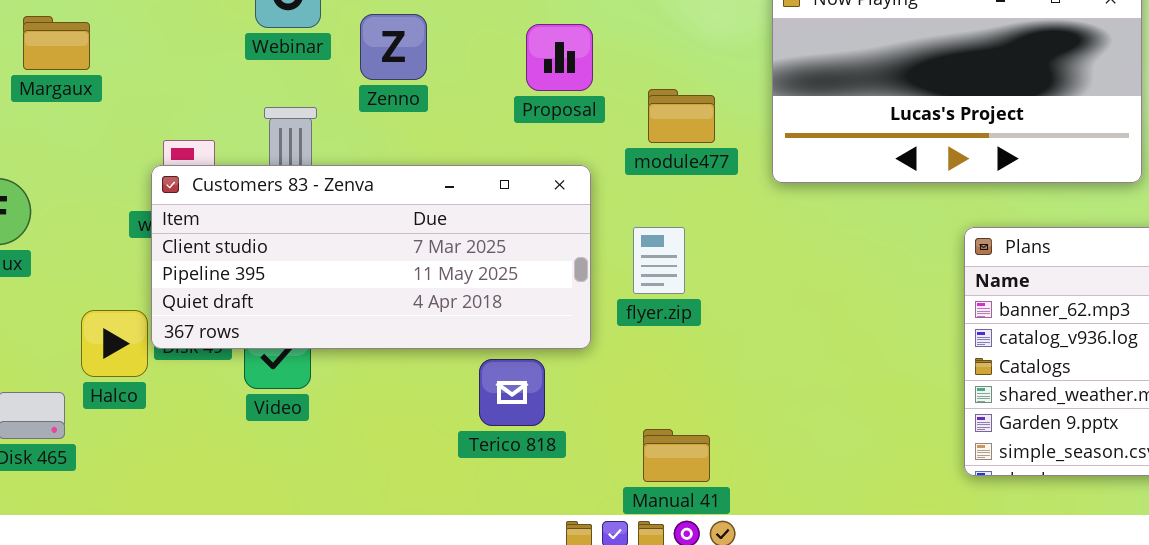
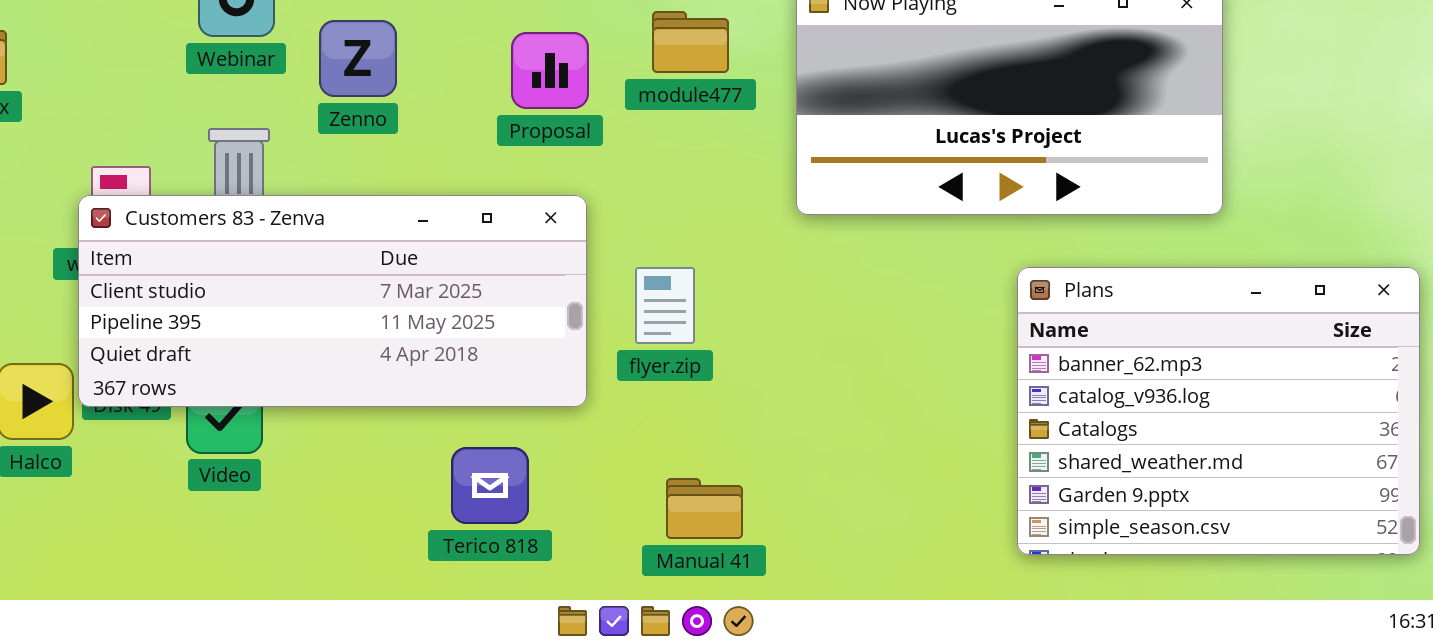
module477: [648,89,715,143] -> [652,11,729,73], moved
Terico 818: [479,359,545,426] -> [451,447,529,524], moved
Manual 41: [643,429,710,482] -> [666,478,743,539], moved

